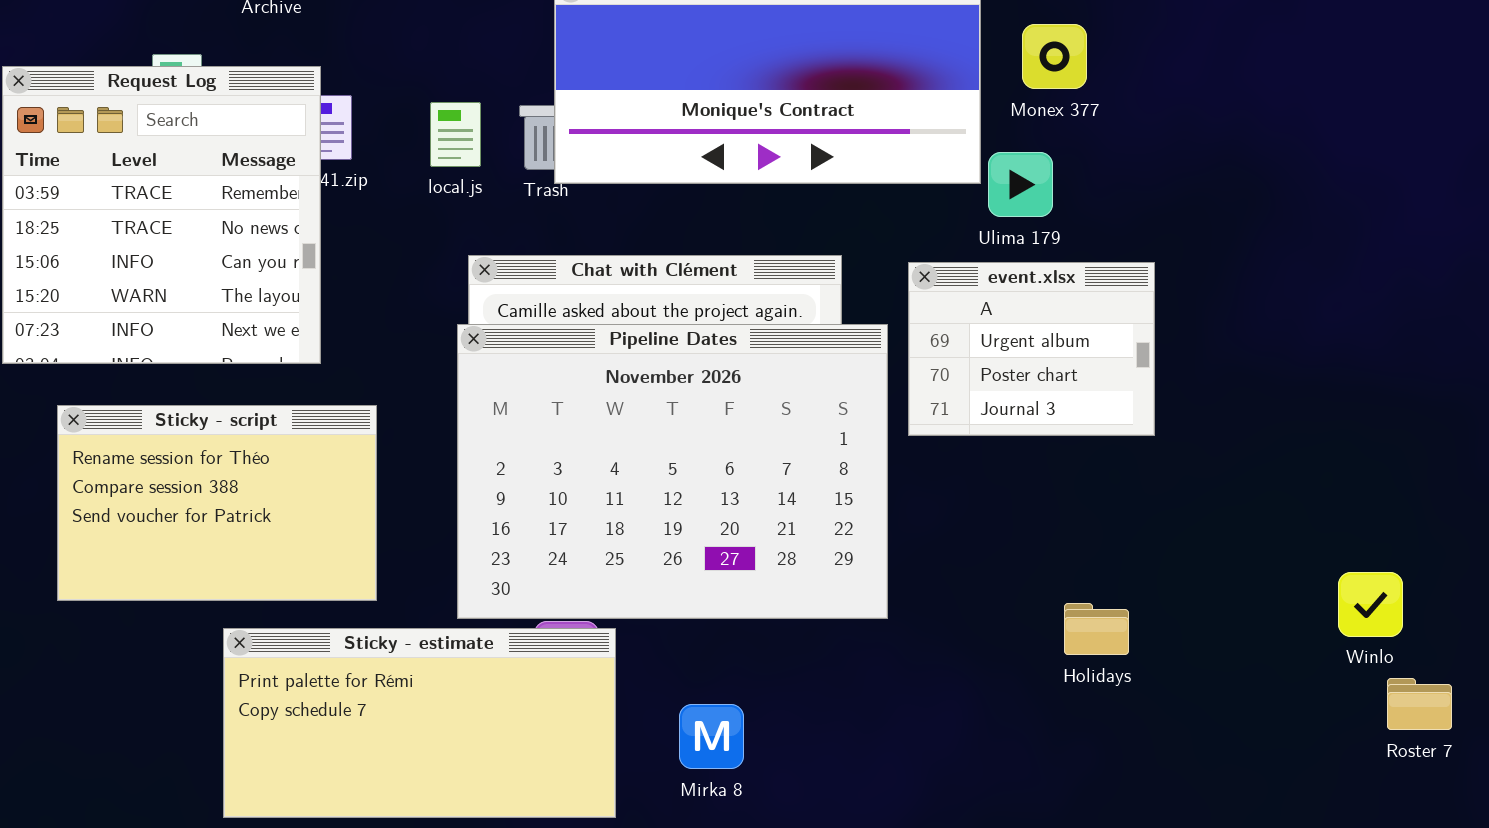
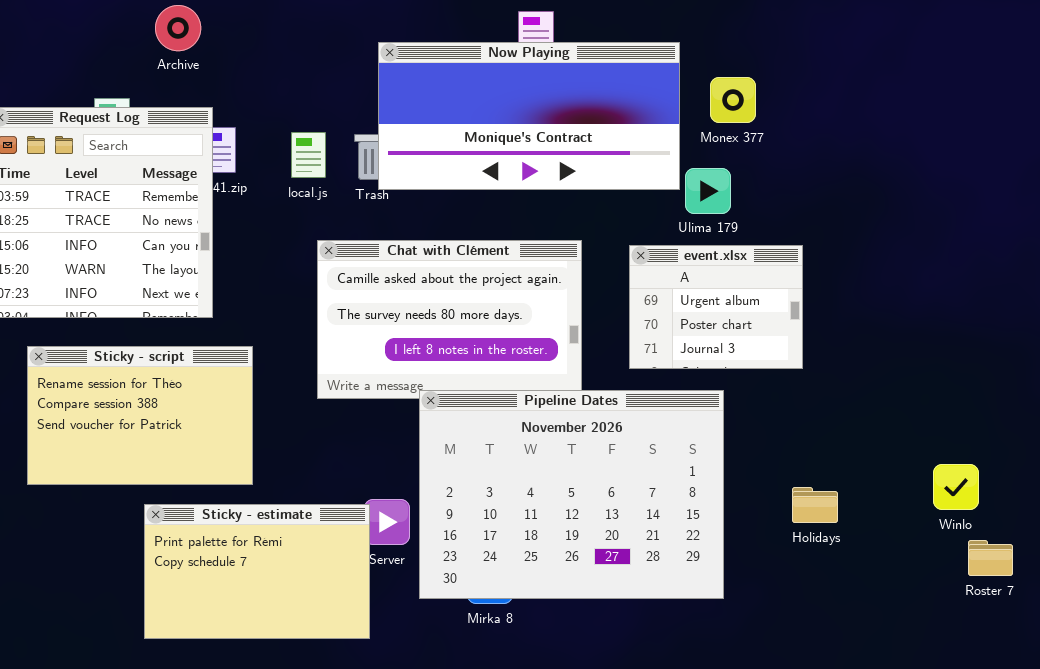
Pipeline Dates: [457,324,888,619] -> [419,390,724,599], moved
Holidays: [1064,603,1129,655] -> [792,487,838,523], moved
Sticky - estimate: [223,628,616,818] -> [144,504,370,639], resized

